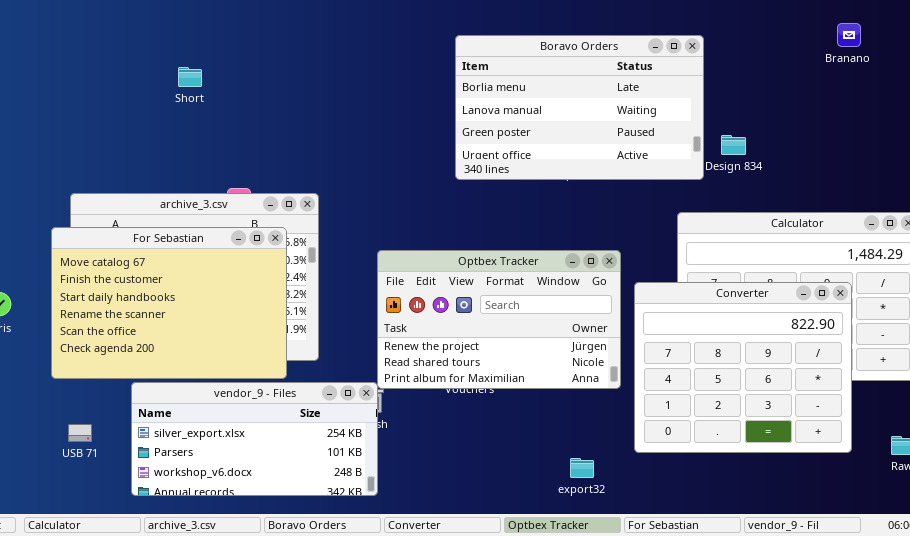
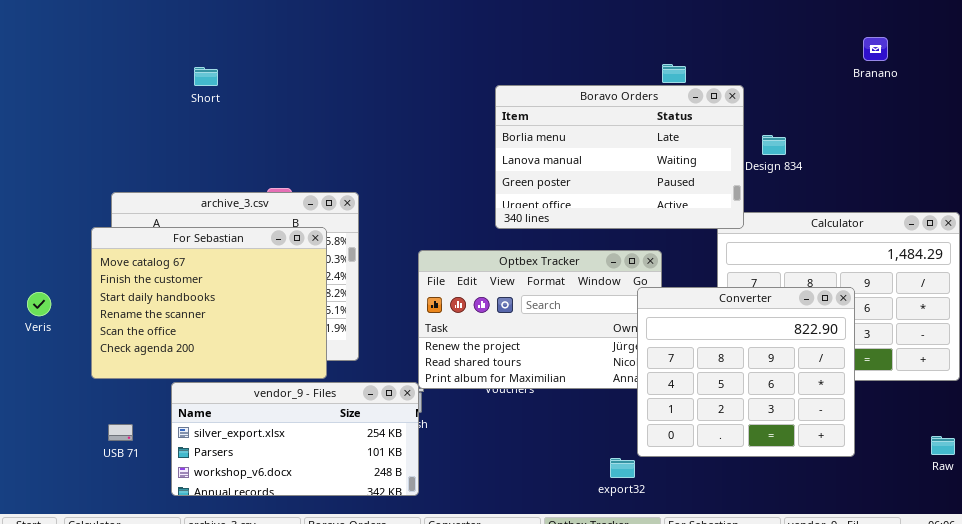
Branano: [837,23,861,47] -> [863,37,888,61], moved
Boravo Orders: [455,35,704,180] -> [495,85,744,229], moved
Short: [178,67,202,87] -> [194,67,218,86], moved
Converter: [634,282,852,453] -> [637,287,855,457], moved

